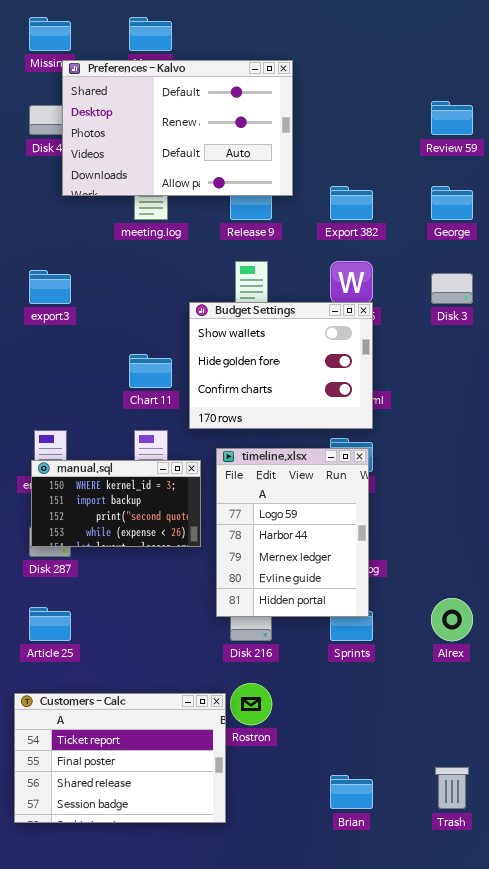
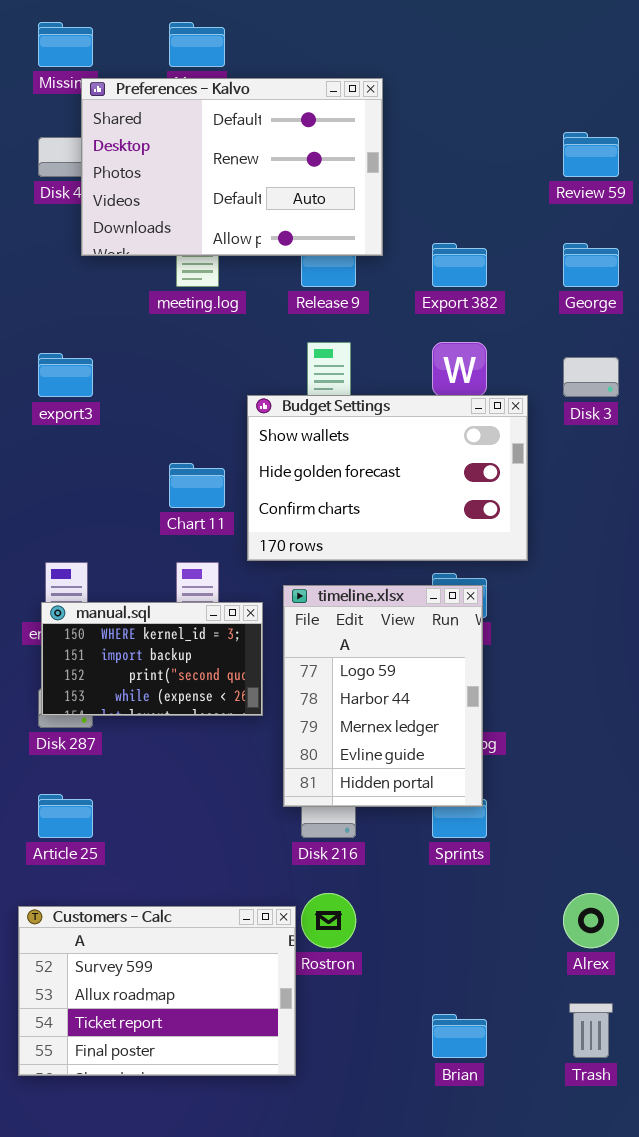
Budget Settings: [189,302,373,429] -> [247,395,528,561], resized
Alrex: [431,598,473,641] -> [563,893,619,948], moved
Customers - Calc: [14,693,226,823] -> [18,906,296,1076], scrolled up 2 rows

